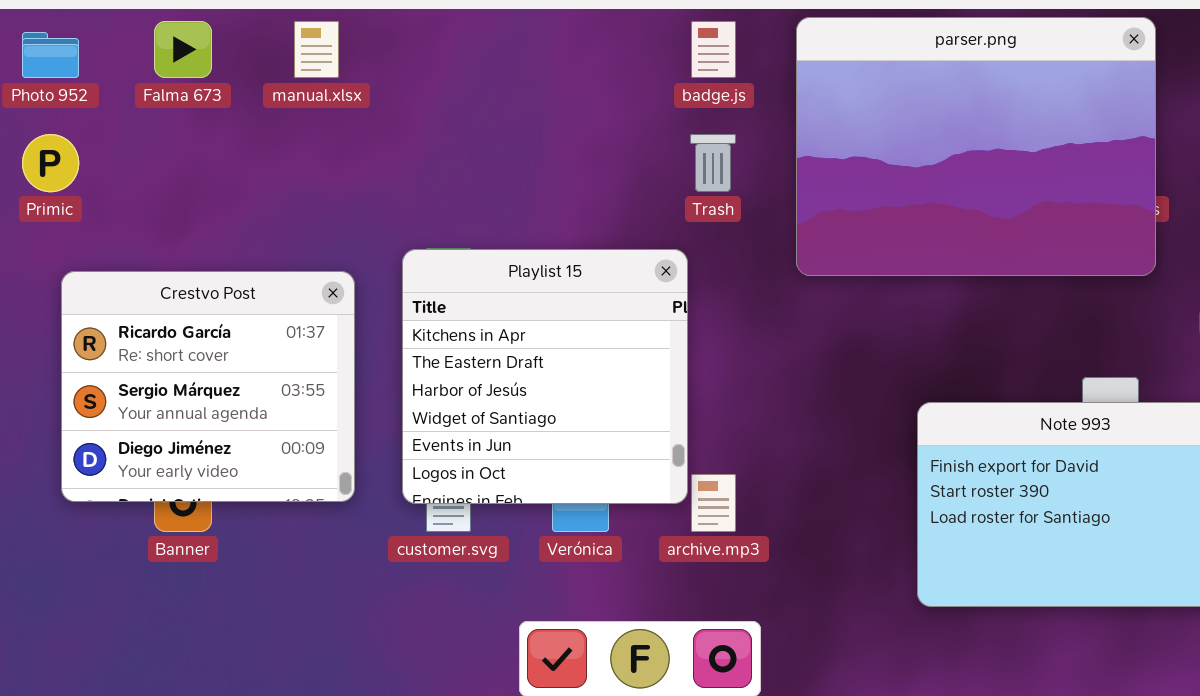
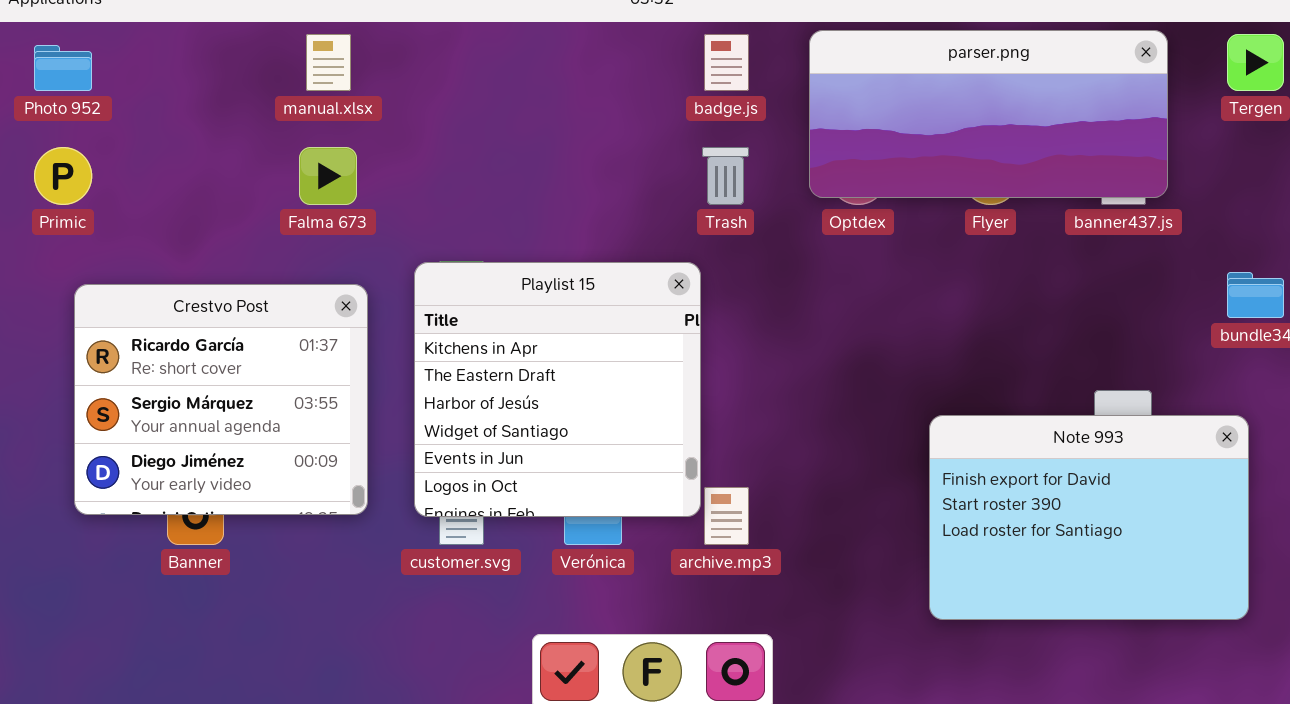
parser.png: [796,17,1156,276] -> [809,30,1168,198], resized
Falma 673: [154,21,212,78] -> [299,147,357,205], moved

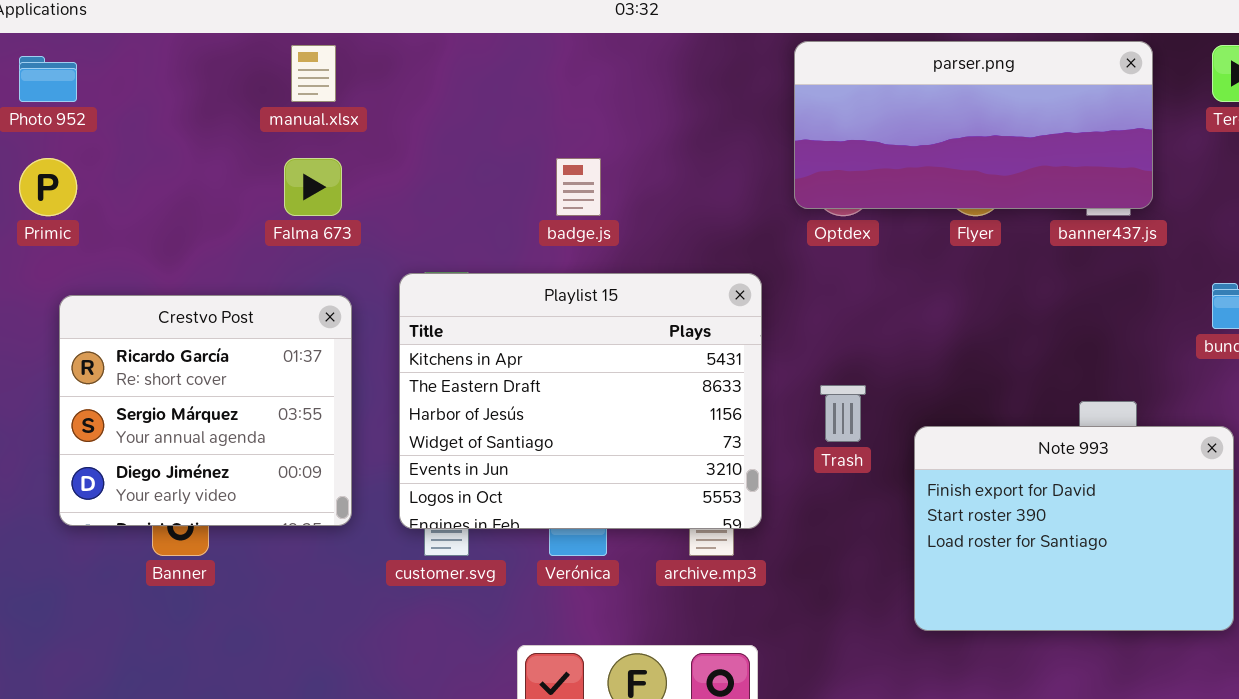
badge.js: [704,34,749,91] -> [556,158,601,216], moved
Trash: [702,147,749,205] -> [820,385,866,442], moved
Playlist 15: [414,262,701,517] -> [399,273,762,529], resized

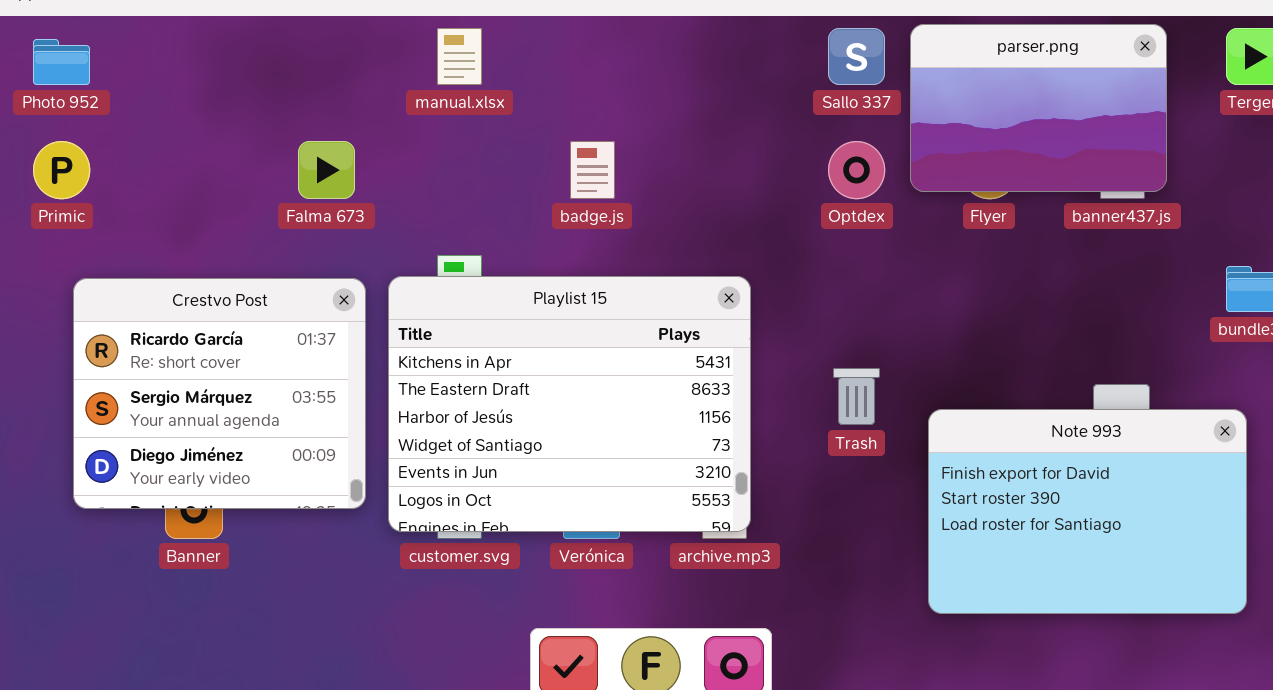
parser.png: [794,41,1153,209] -> [910,24,1167,192], resized
manual.xlsx: [291,45,336,102] -> [437,28,482,85], moved
Playlist 15: [399,273,762,529] -> [388,276,751,532], moved

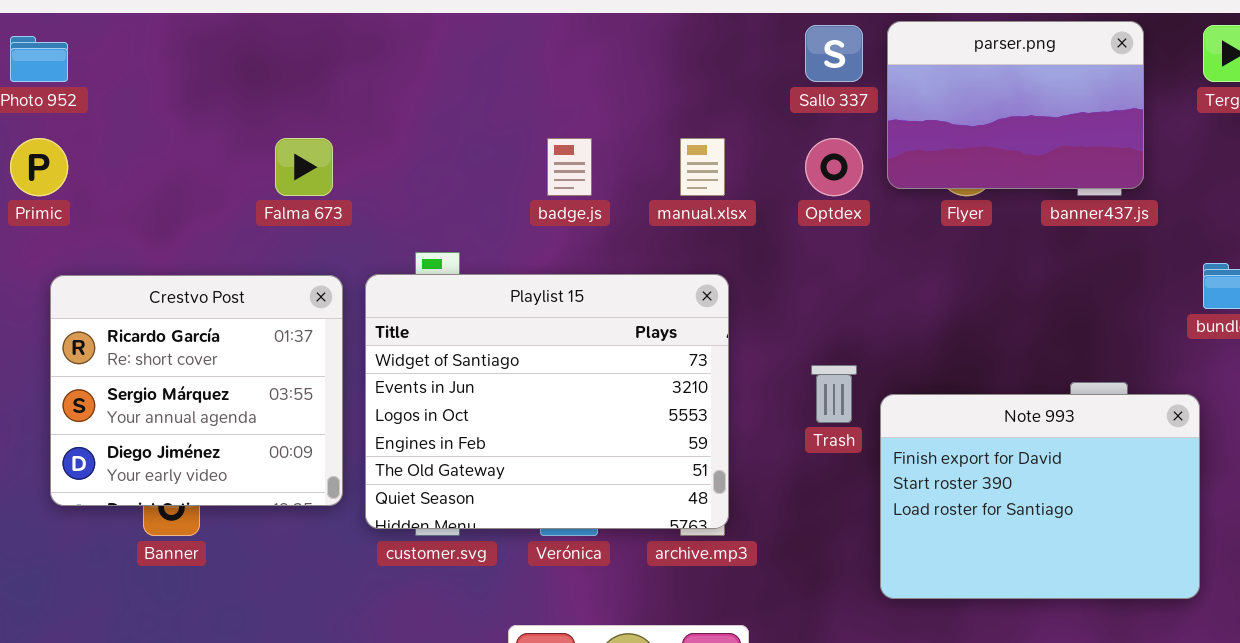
manual.xlsx: [437,28,482,85] -> [680,138,725,196], moved
Playlist 15: [388,276,751,532] -> [365,274,729,529], scrolled down 3 rows
Note 993: [928,409,1247,614] -> [880,394,1200,599], moved

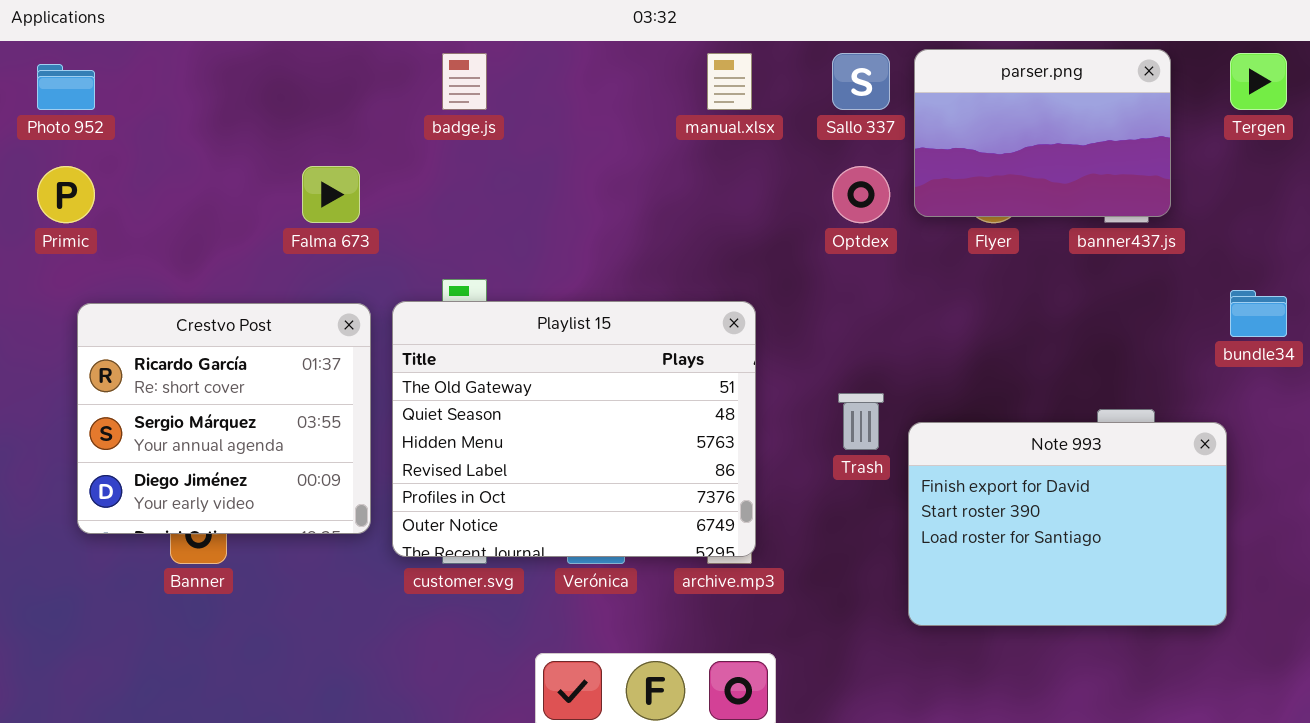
badge.js: [547,138,592,196] -> [442,53,487,110], moved
manual.xlsx: [680,138,725,196] -> [707,53,752,110], moved
Playlist 15: [365,274,729,529] -> [392,301,756,557], scrolled down 4 rows

